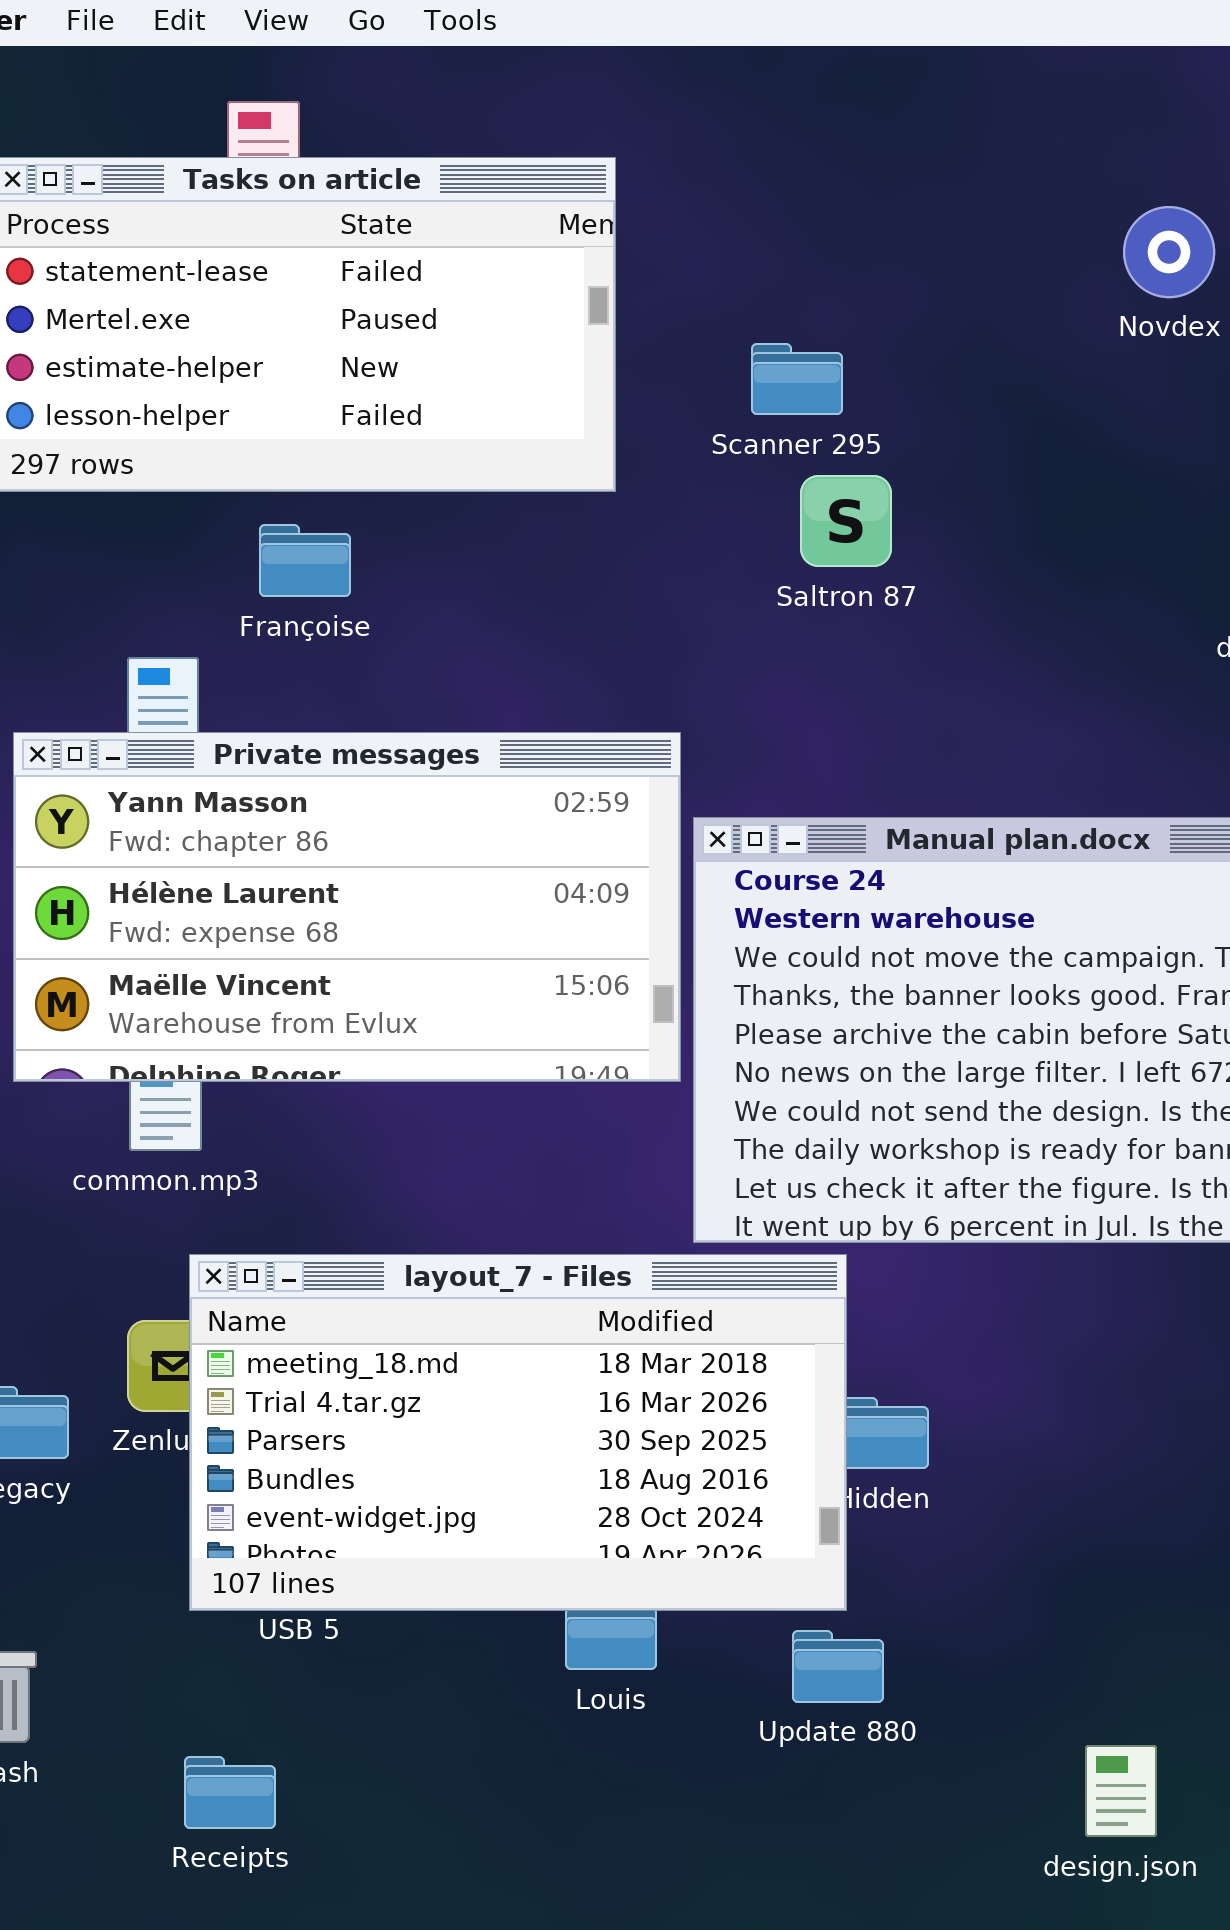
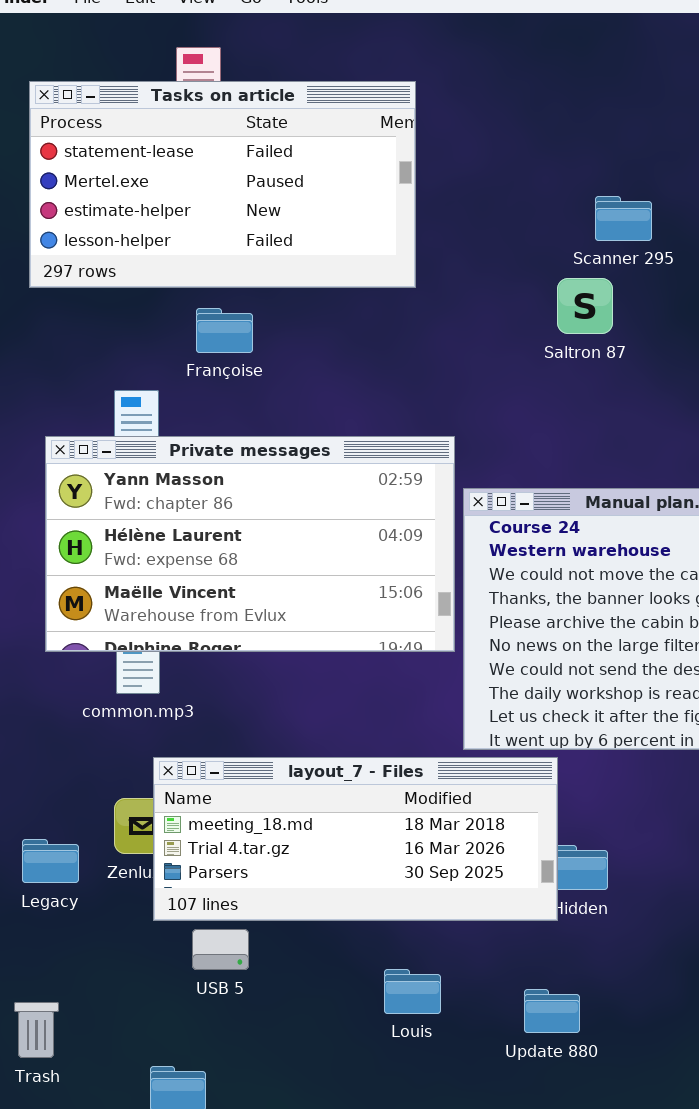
Scanner 295: [751,343,843,415] -> [595,196,652,241], moved
Saltron 87: [800,475,892,567] -> [557,278,613,334], moved
layout_7 - Files: [189,1254,847,1611] -> [153,757,558,921], resized

